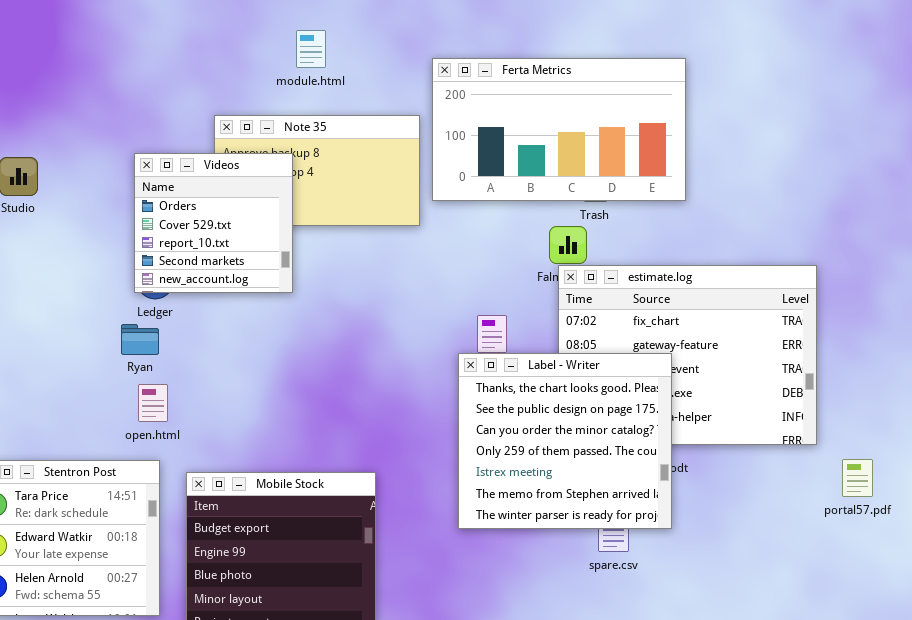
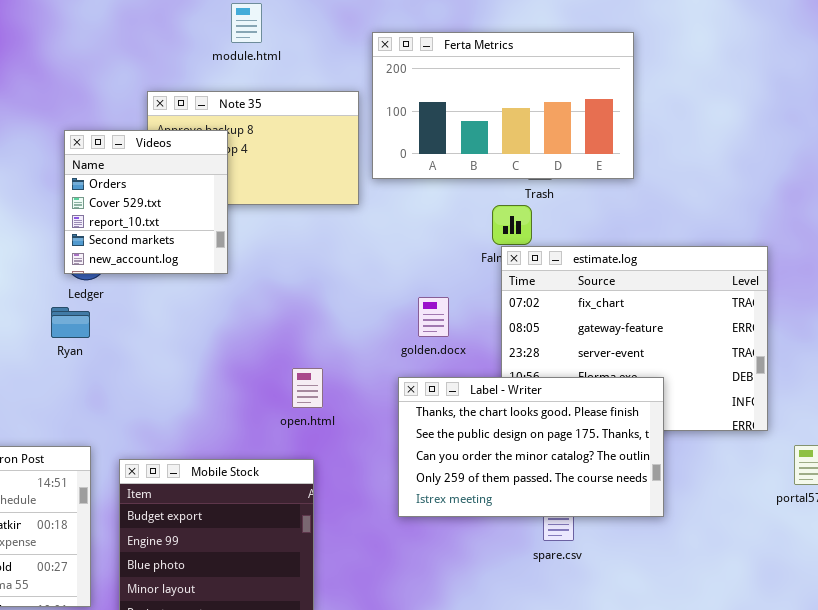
Label - Writer: [458,353,672,529] -> [398,377,664,517], resized
open.html: [138,384,168,422] -> [292,368,323,408], moved

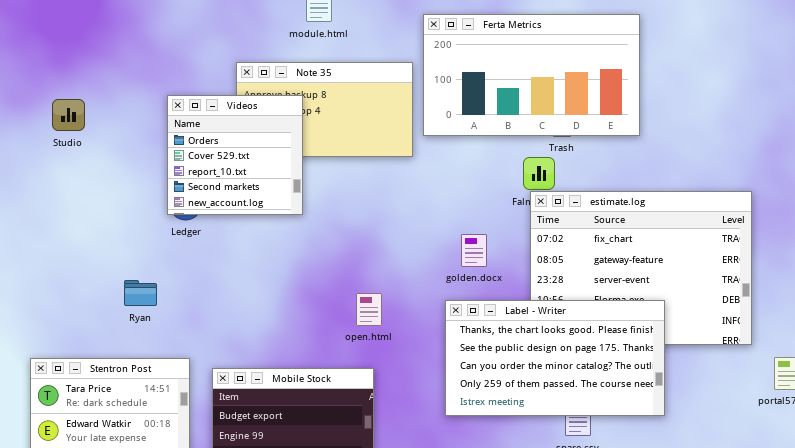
Ryan: [51,307,90,338] -> [124,280,157,306], moved

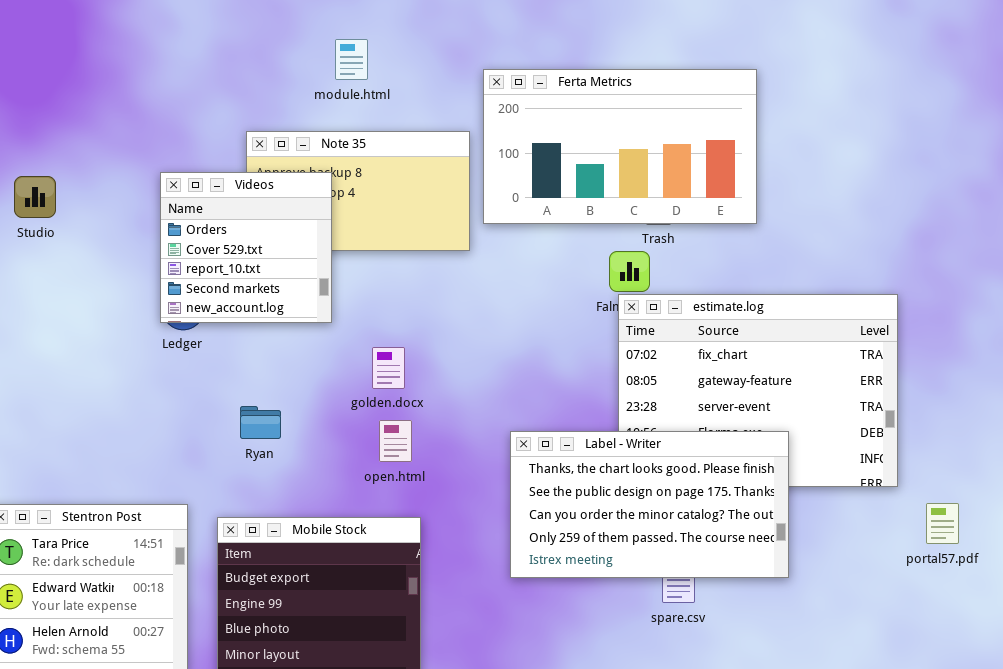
golden.docx: [461,234,487,267] -> [372,347,405,389], moved
Ryan: [124,280,157,306] -> [240,406,281,439], moved
open.html: [356,293,382,326] -> [379,420,412,462], moved

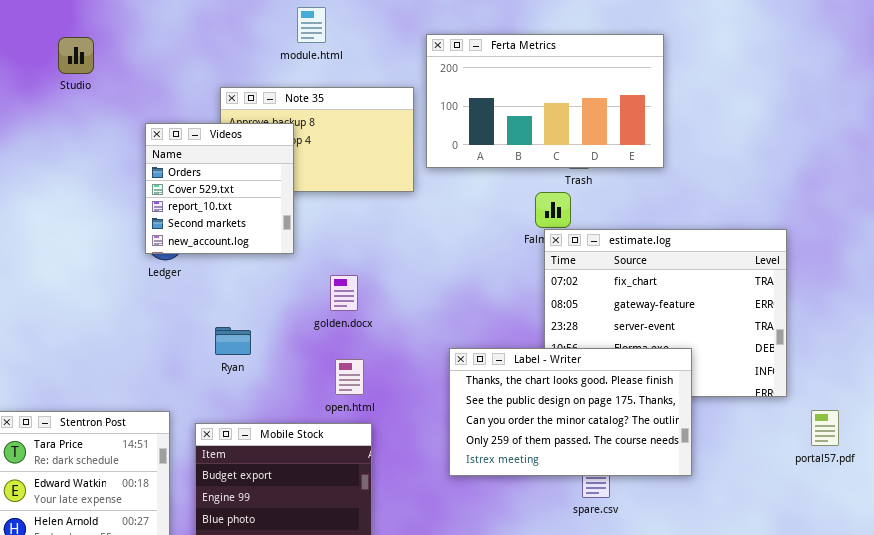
Studio: [14,176,56,218] -> [58,37,94,74], moved
open.html: [379,420,412,462] -> [335,359,364,395], moved

